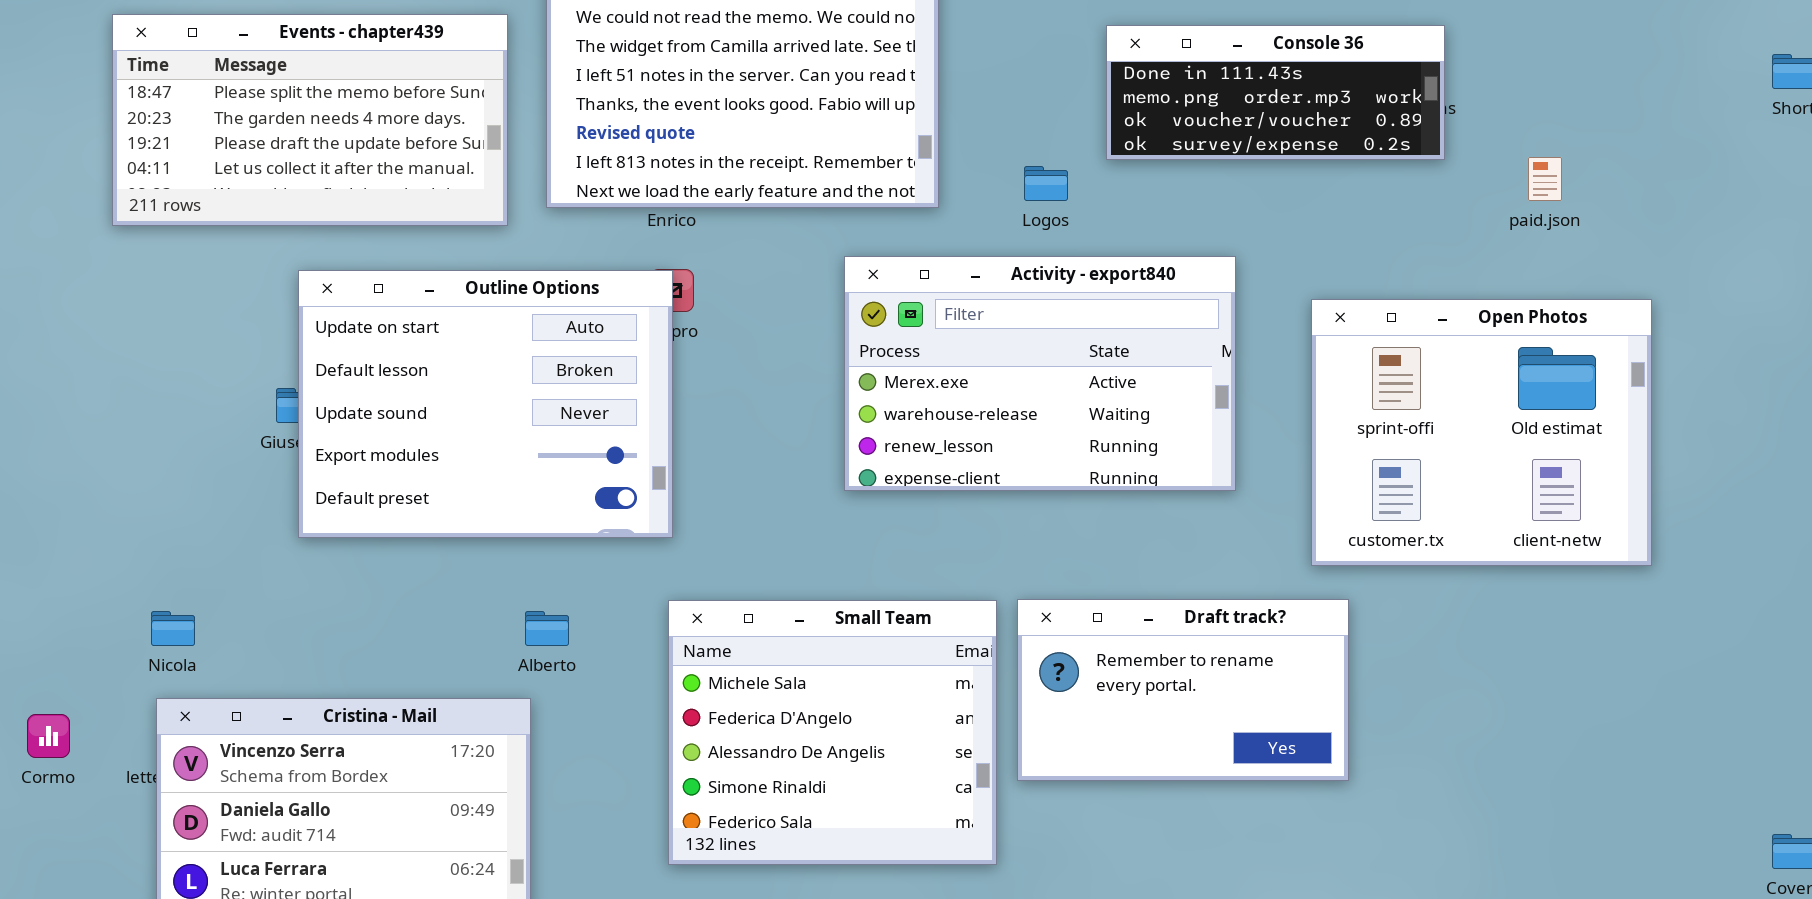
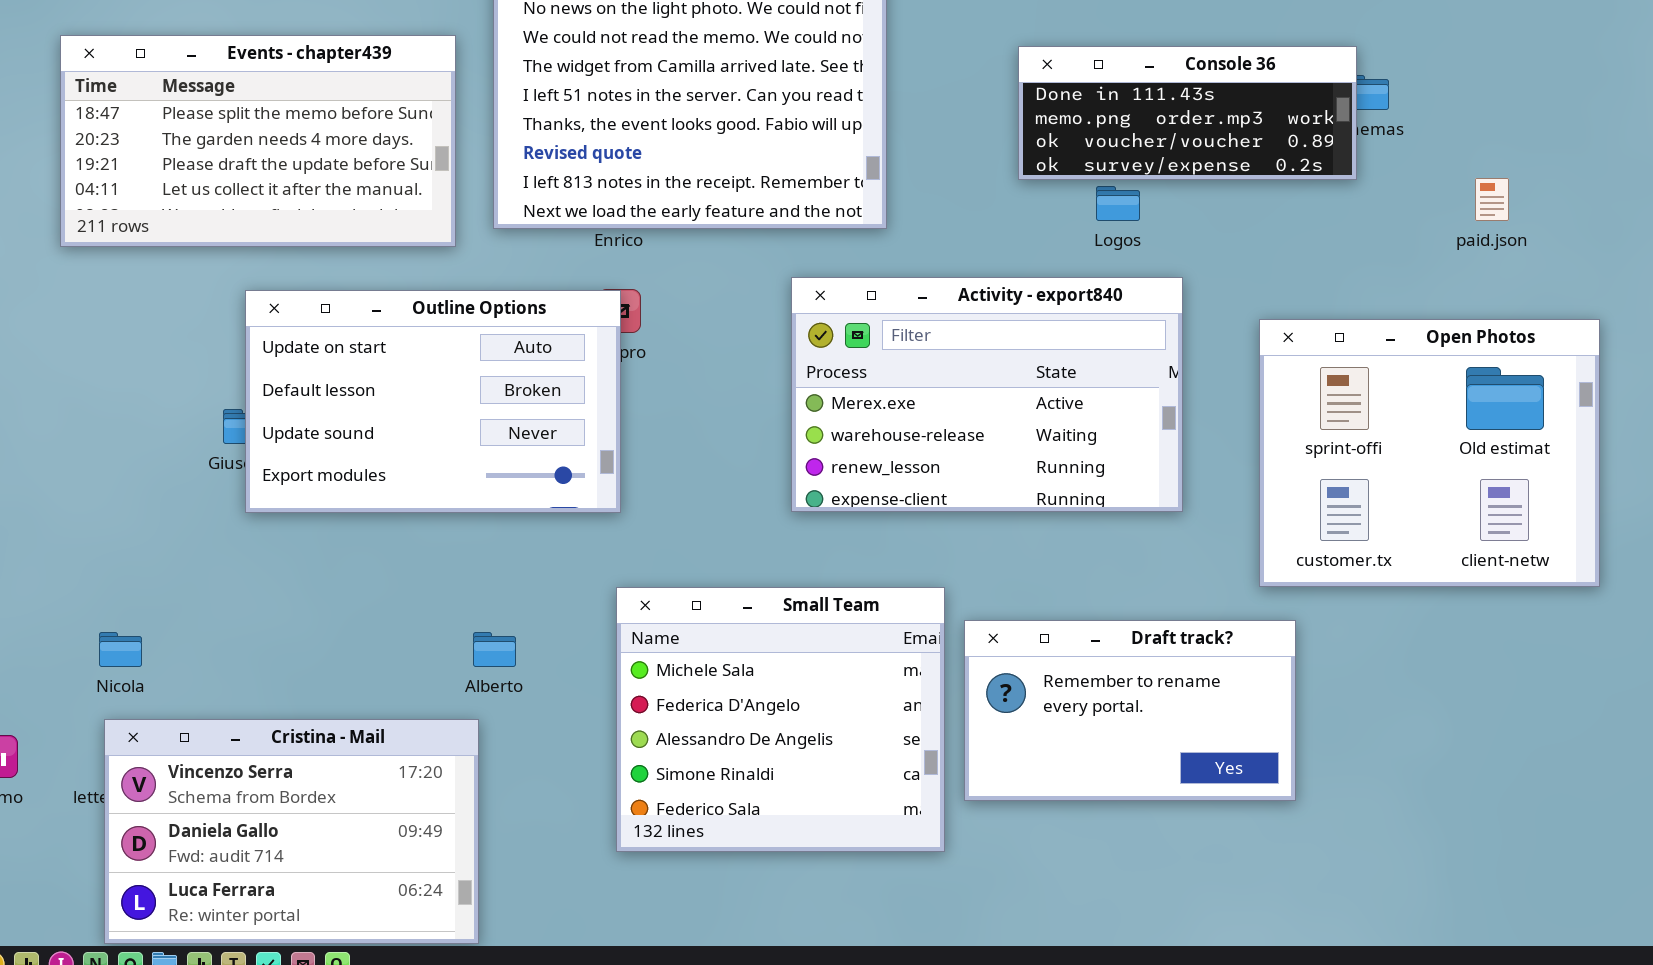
Console 36: [1106,25,1445,160] -> [1018,46,1357,180], moved
Logos: [1024,166,1068,201] -> [1096,186,1140,221], moved
Outline Options: [298,270,673,538] -> [245,290,621,513], resized
Small Team: [668,600,997,865] -> [616,587,945,852], moved

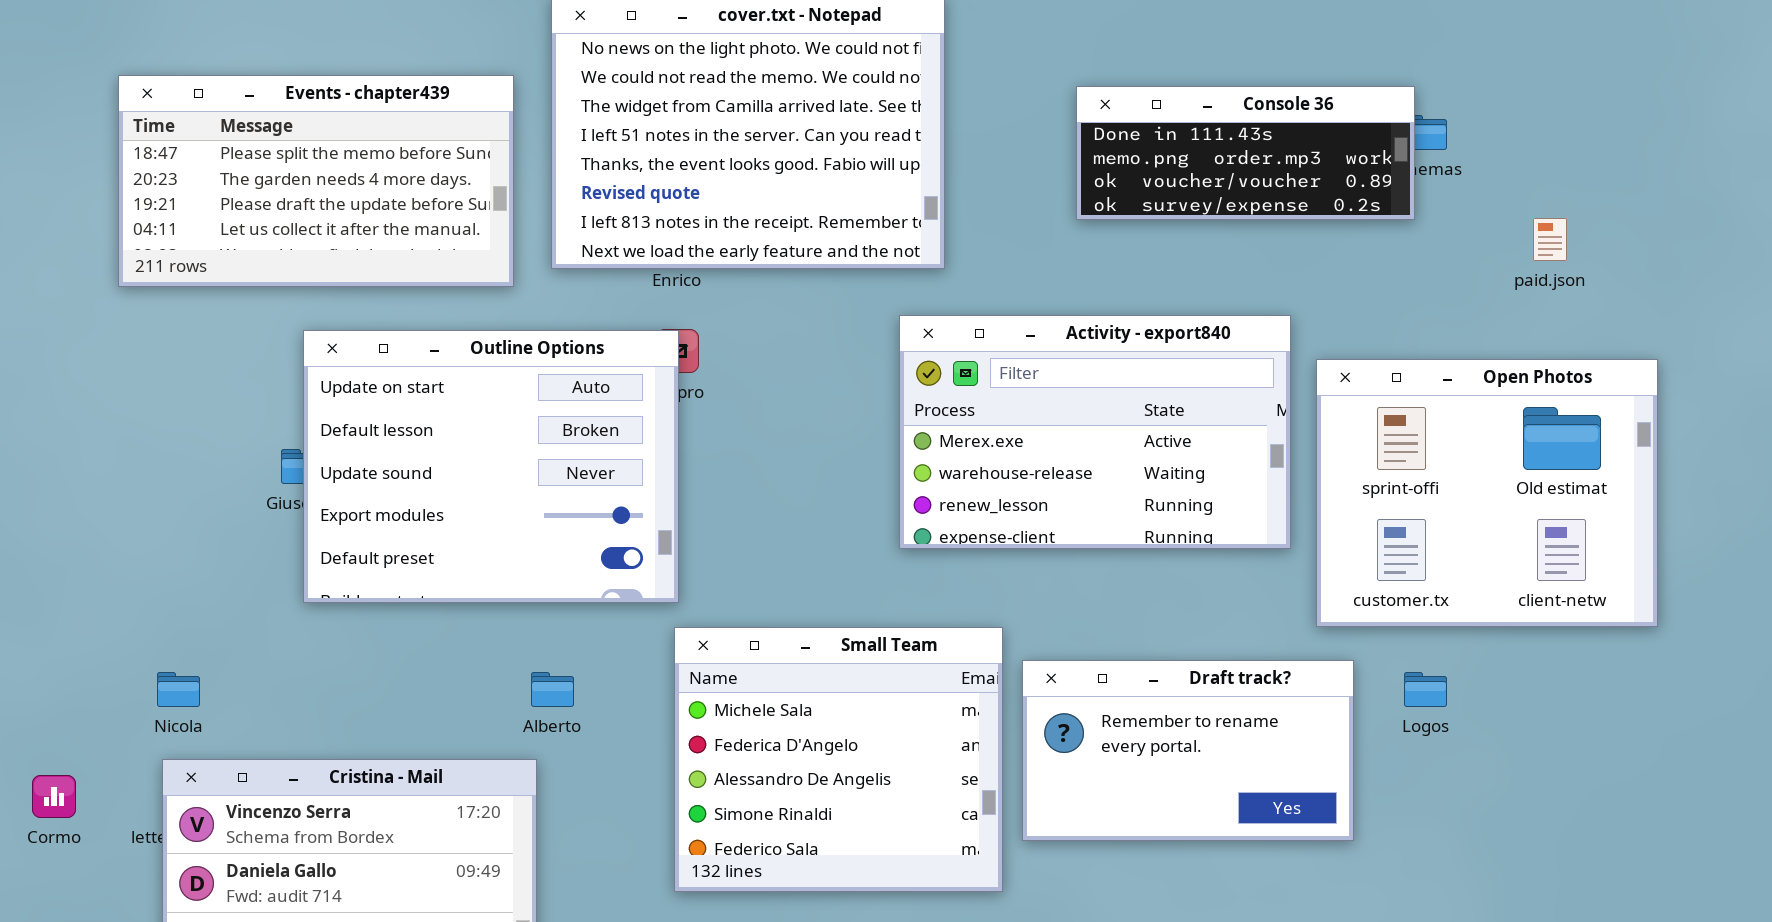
Logos: [1096,186,1140,221] -> [1404,672,1447,707], moved
Activity - export840: [791,277,1183,512] -> [899,315,1291,549], moved
Outline Options: [245,290,621,513] -> [303,330,679,603], resized

